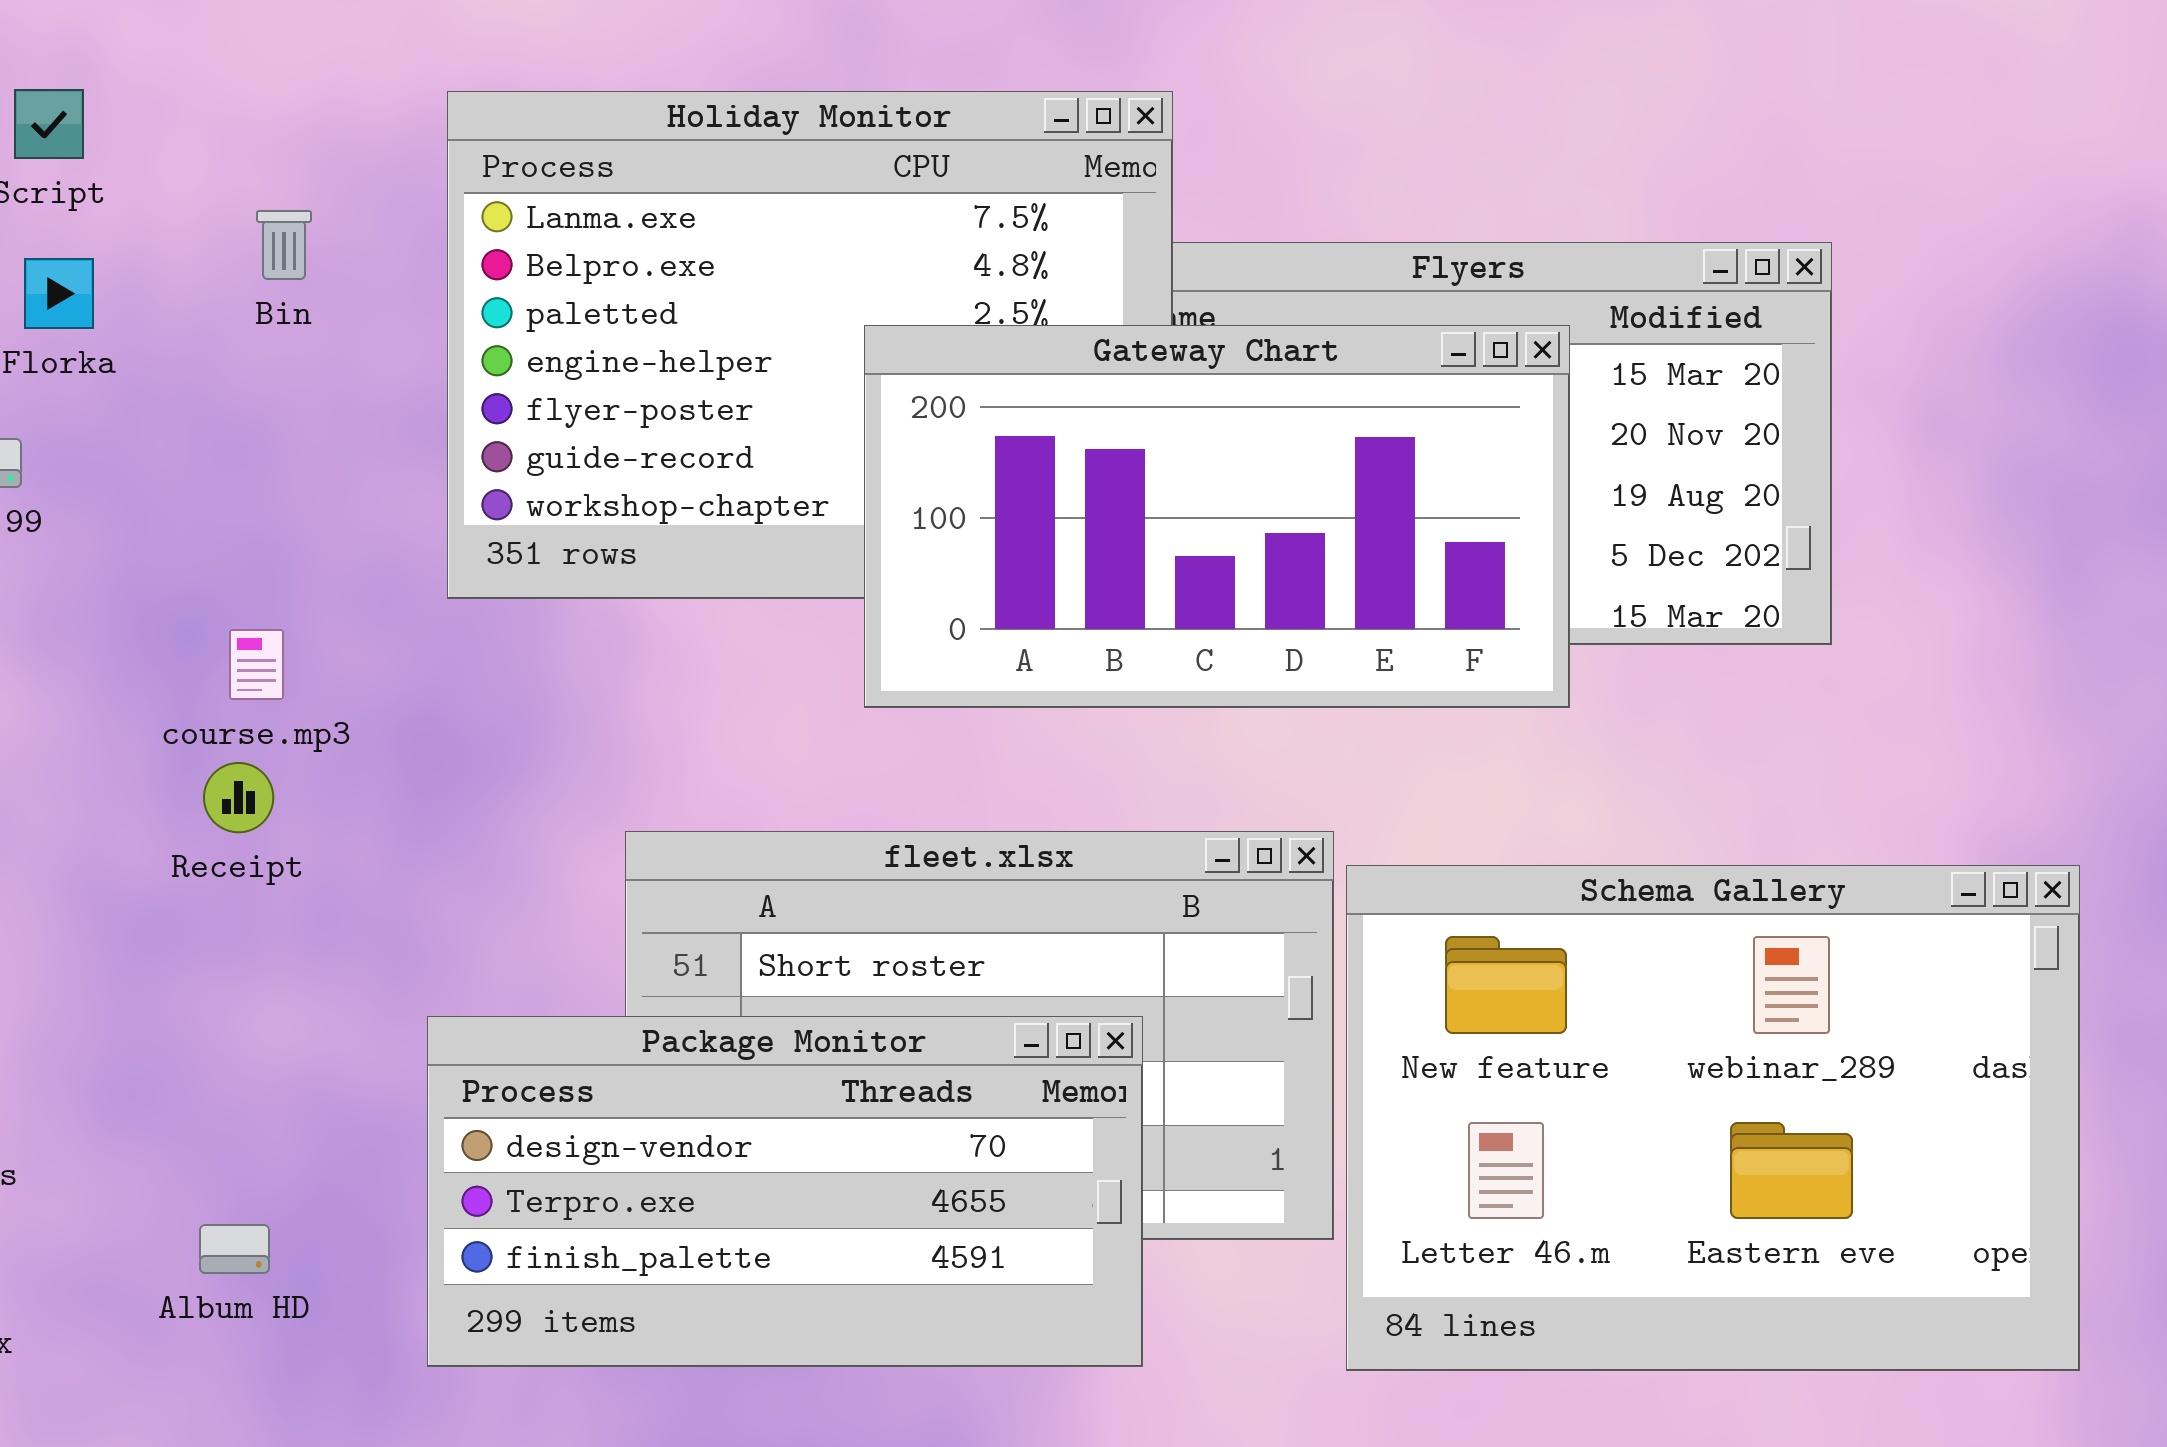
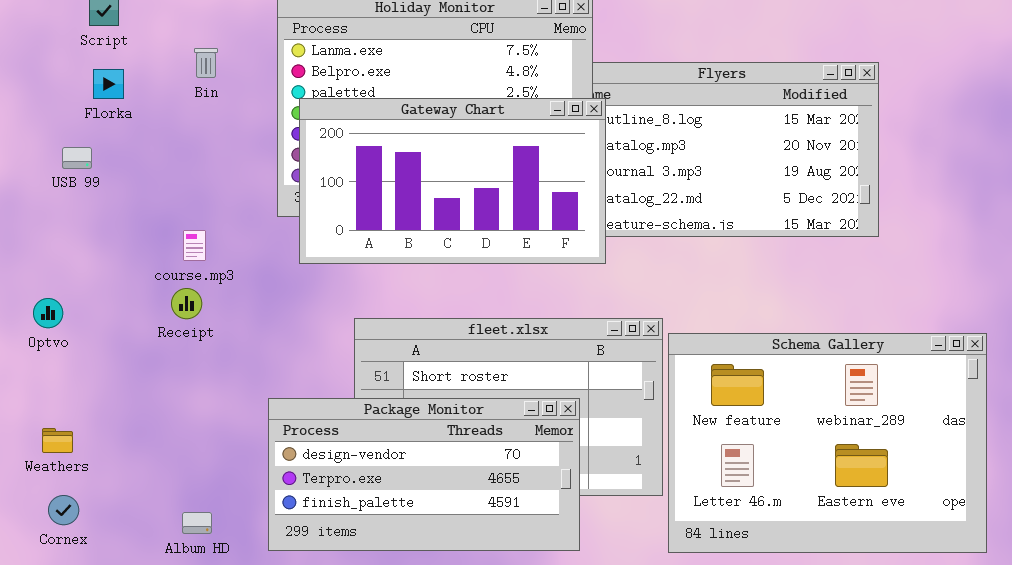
Gateway Chart: [864,325,1570,708] -> [299,98,606,264], moved
Album HD: [199,1224,270,1274] -> [182,512,212,534], moved

